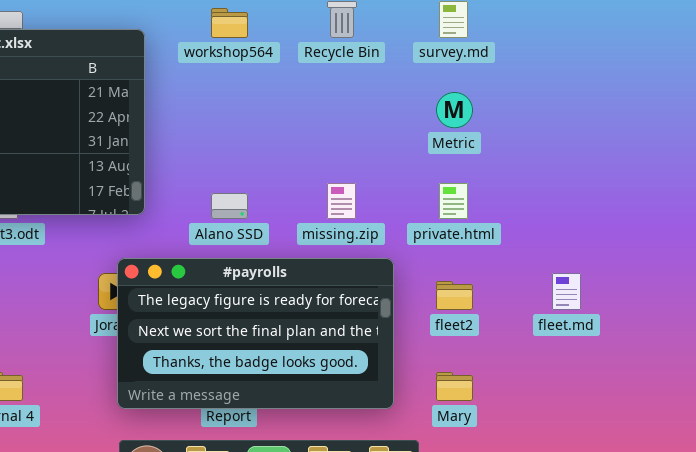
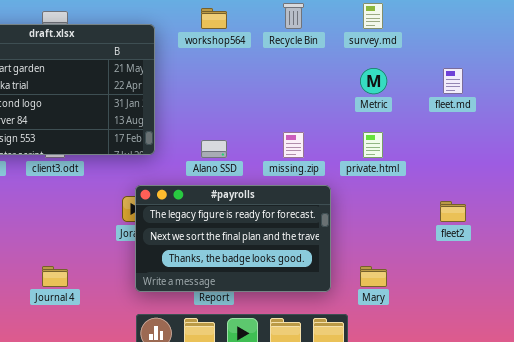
fleet.md: [552,273,581,310] -> [443,68,463,94], moved
fleet2: [436,281,473,310] -> [440,201,466,222], moved

